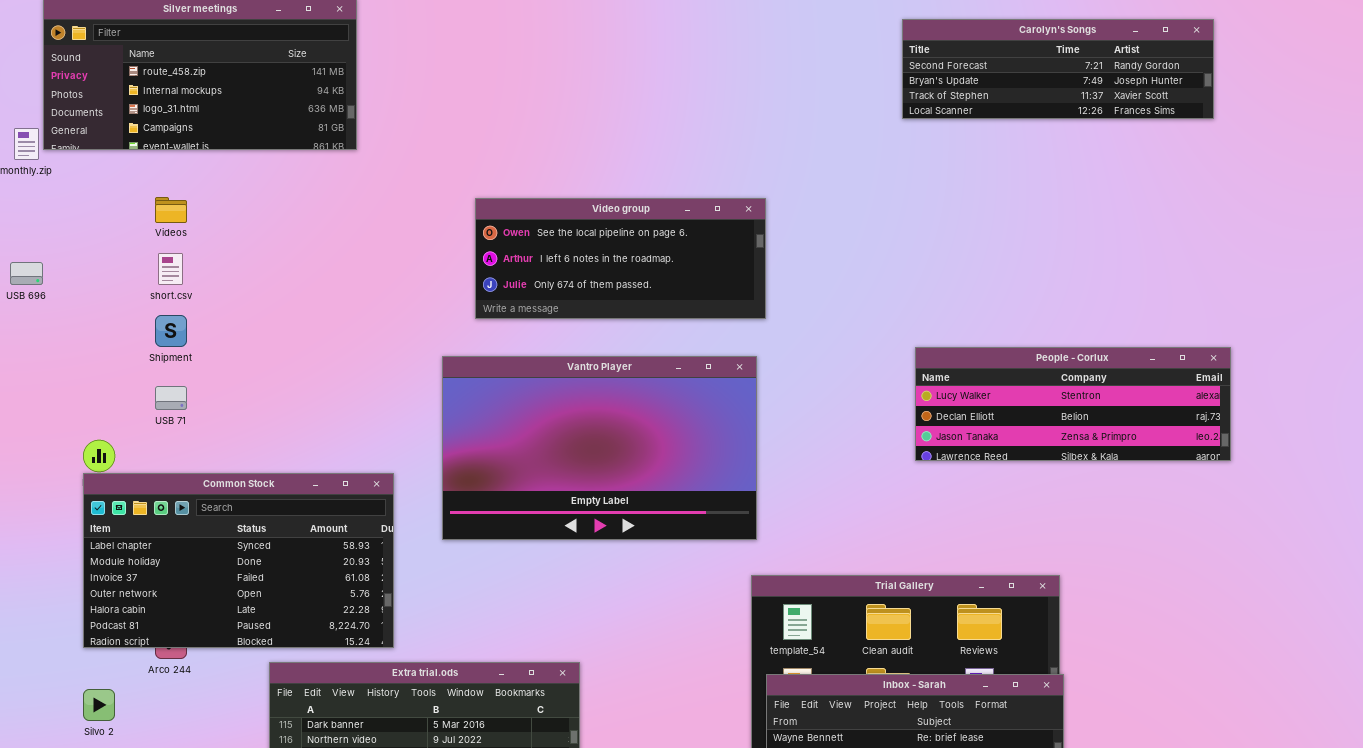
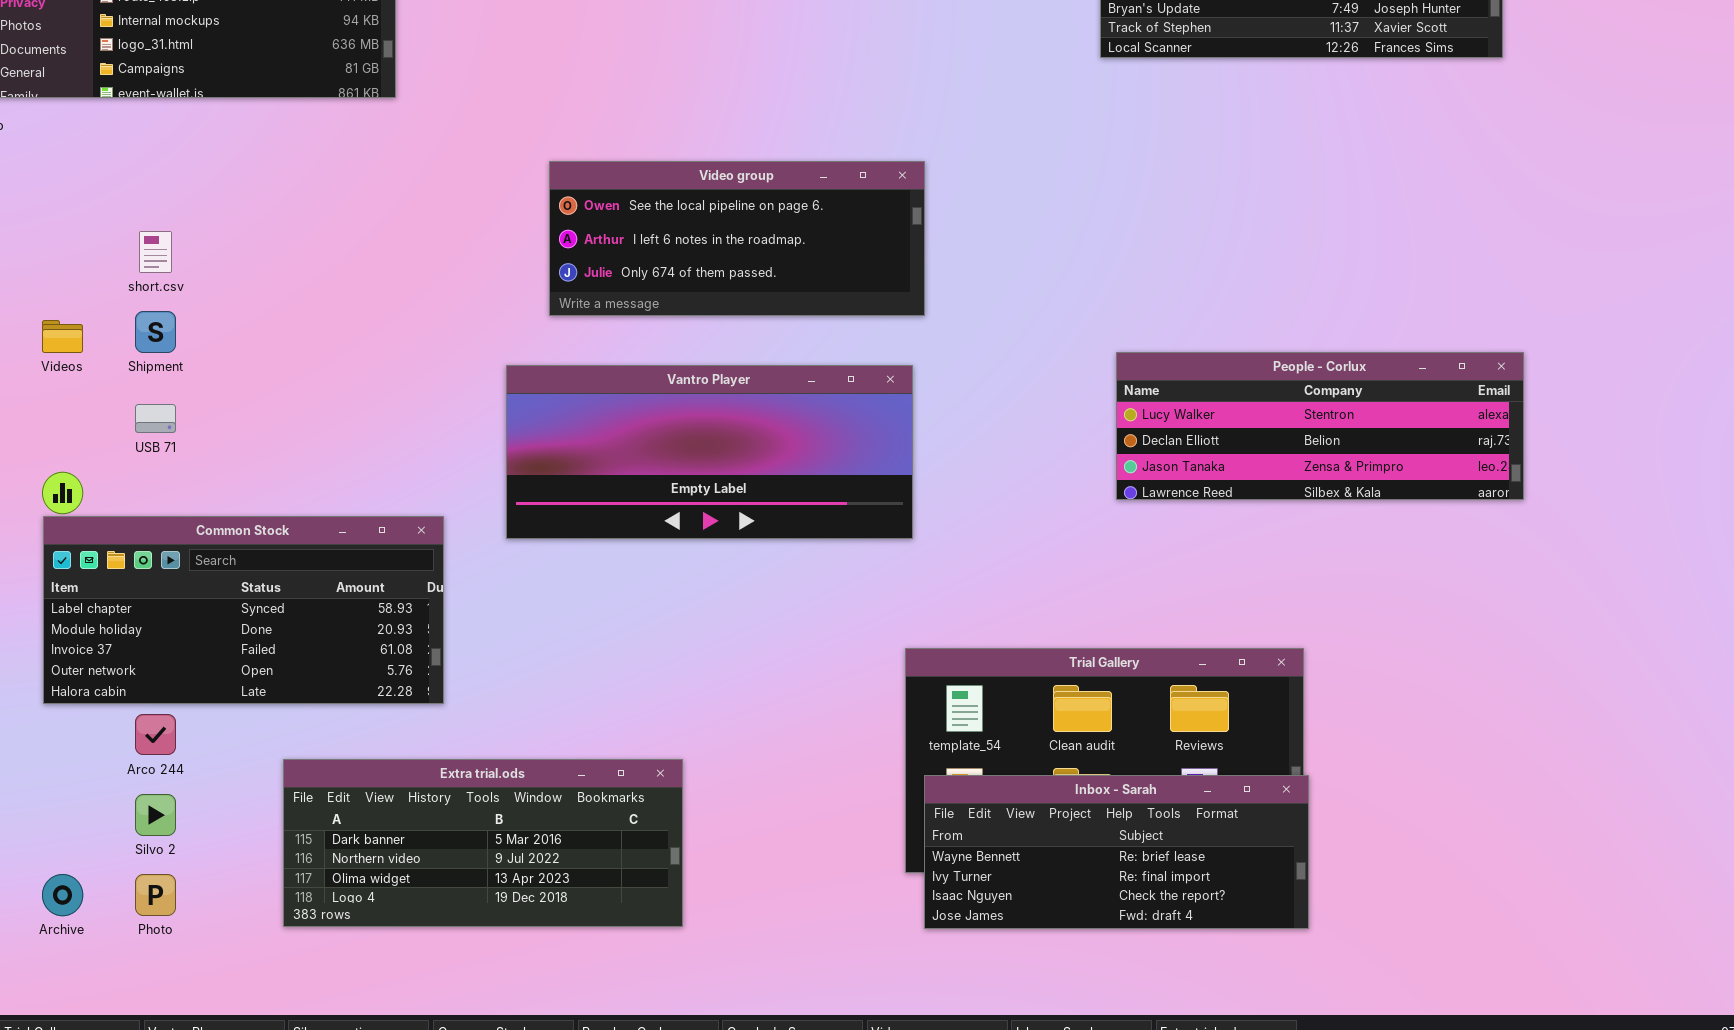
Videos: [155,197,187,223] -> [42,320,83,353], moved
Vantro Player: [442,356,757,540] -> [506,365,913,539], resized
Common Stock: [83,473,394,648] -> [43,516,444,704], resized
Silvo 2: [83,689,115,721] -> [135,794,176,836], moved

